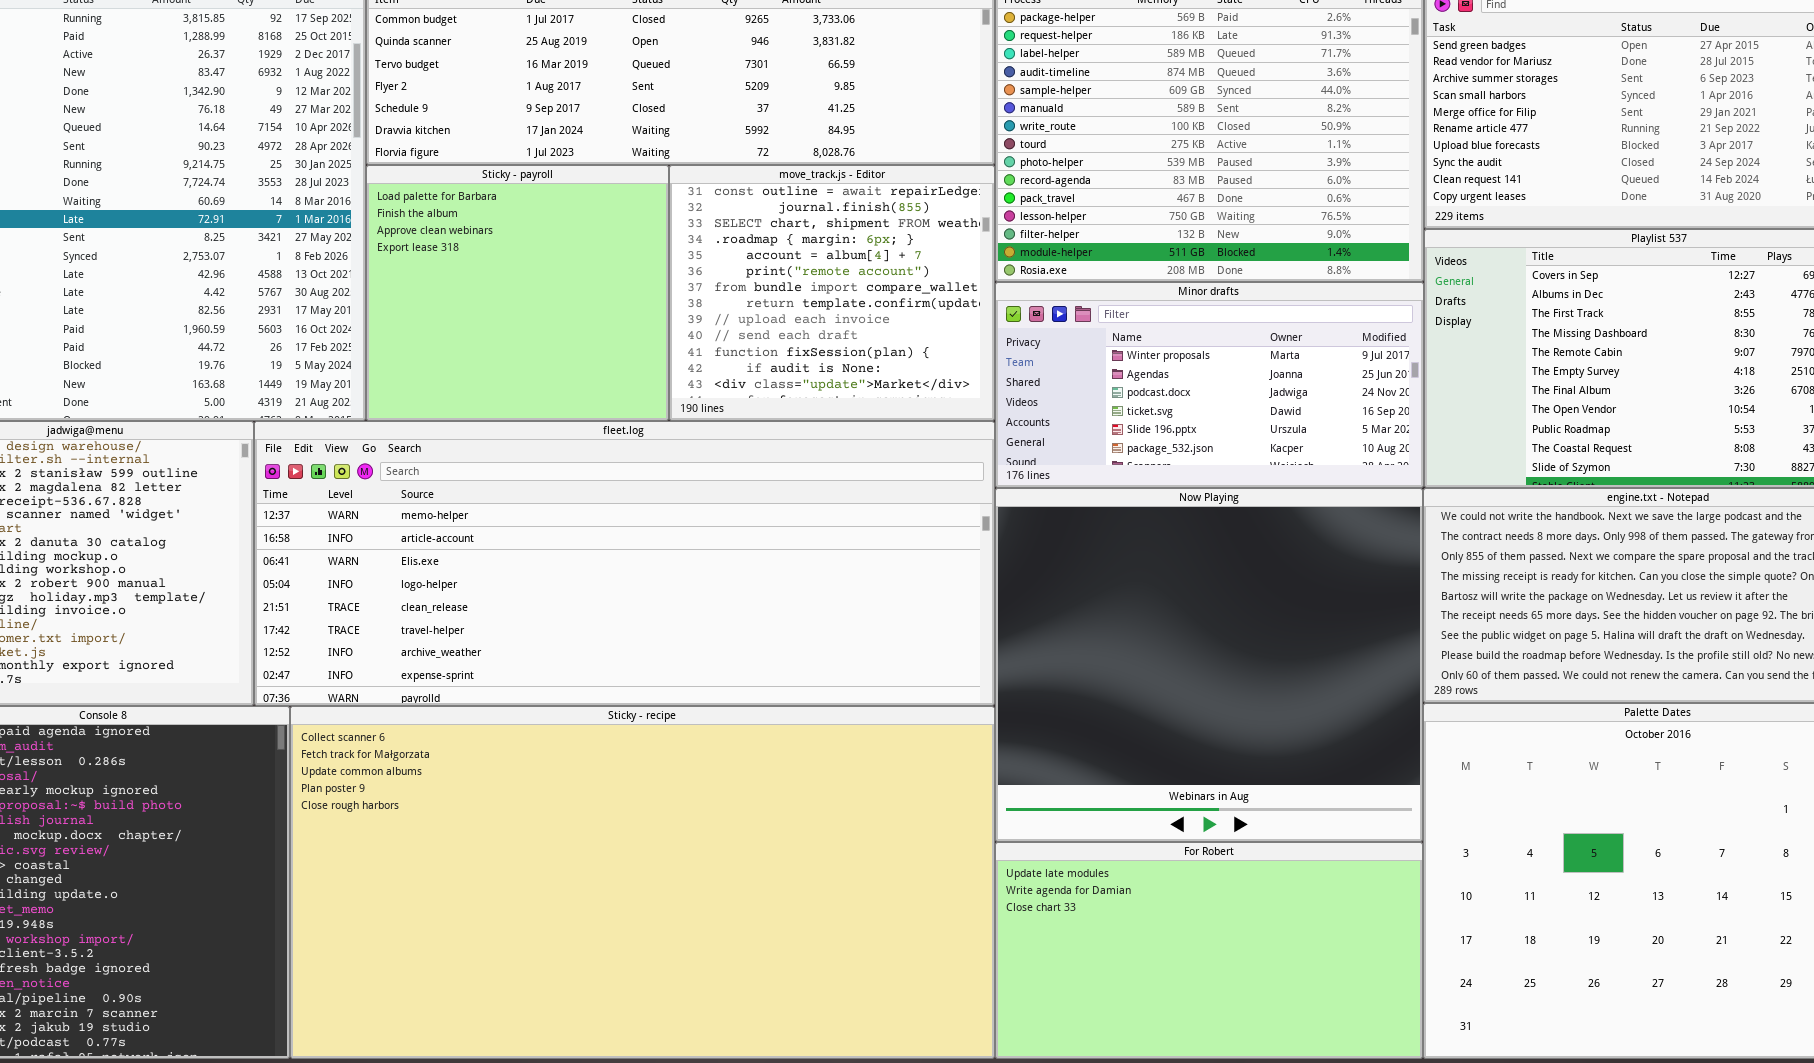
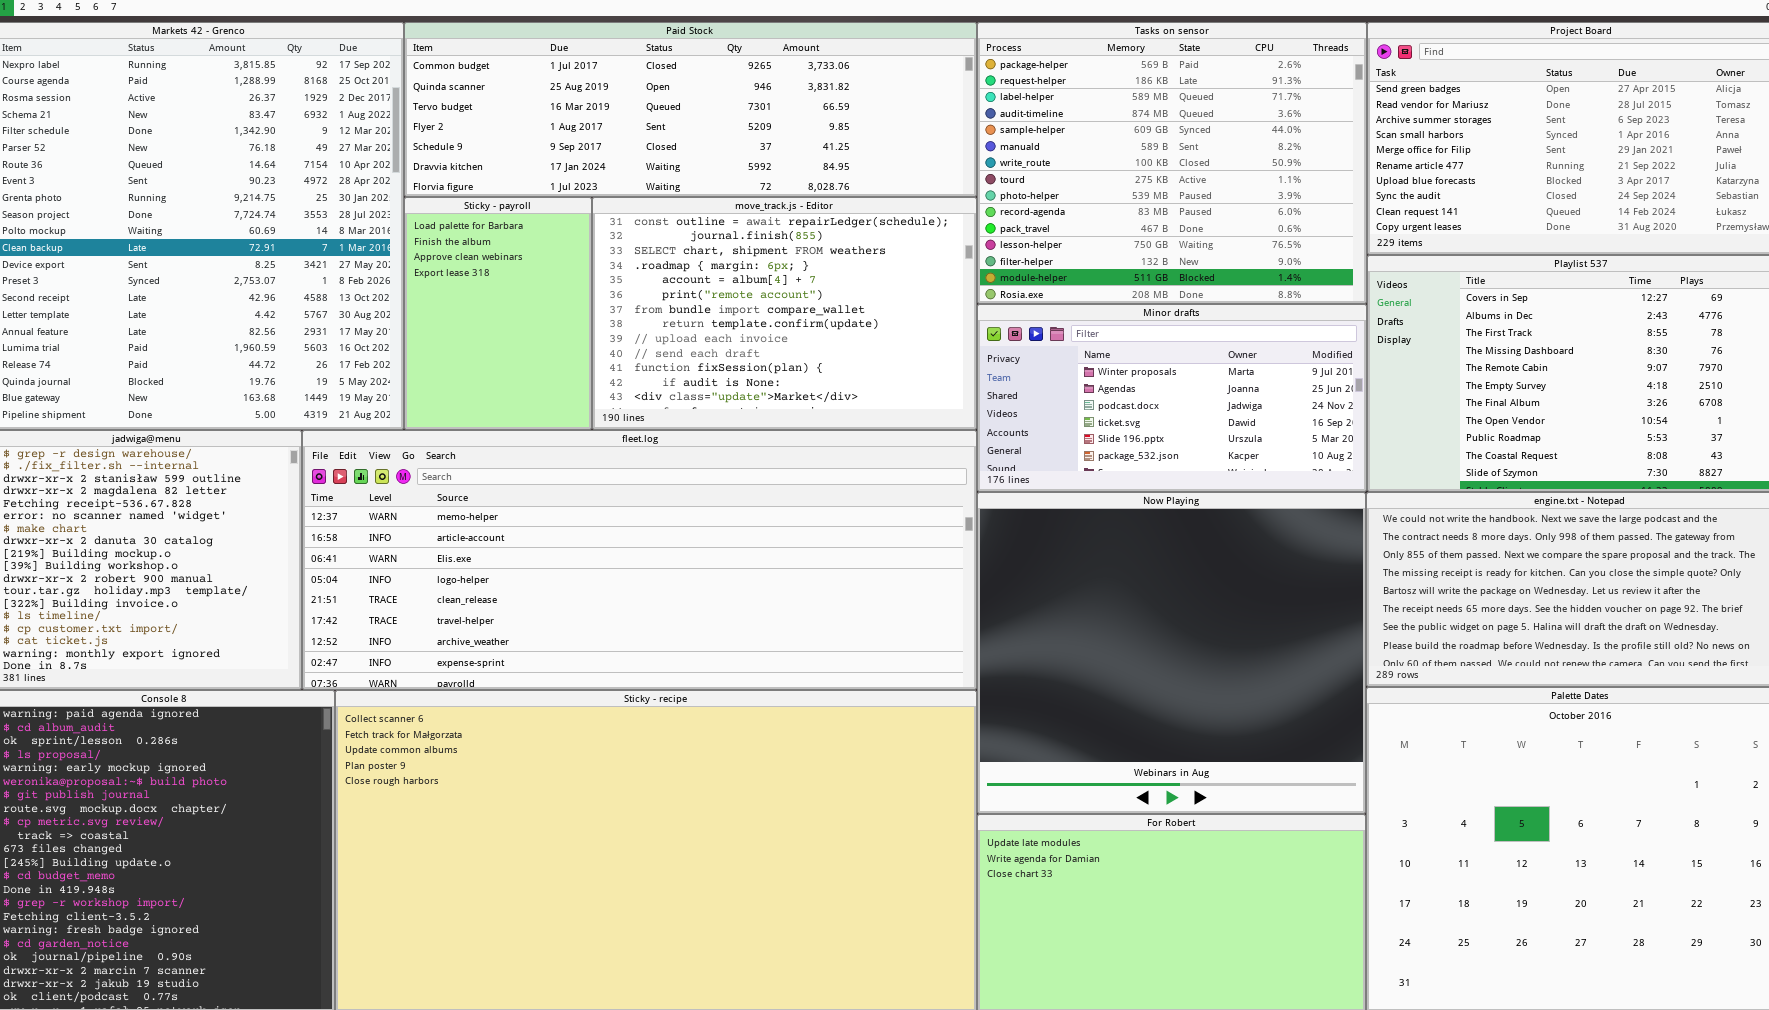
Sticky - payroll: [366,165,669,421] -> [404,197,592,430], resized
move_track.js - Editor: [669,165,995,421] -> [592,197,977,430], resized

